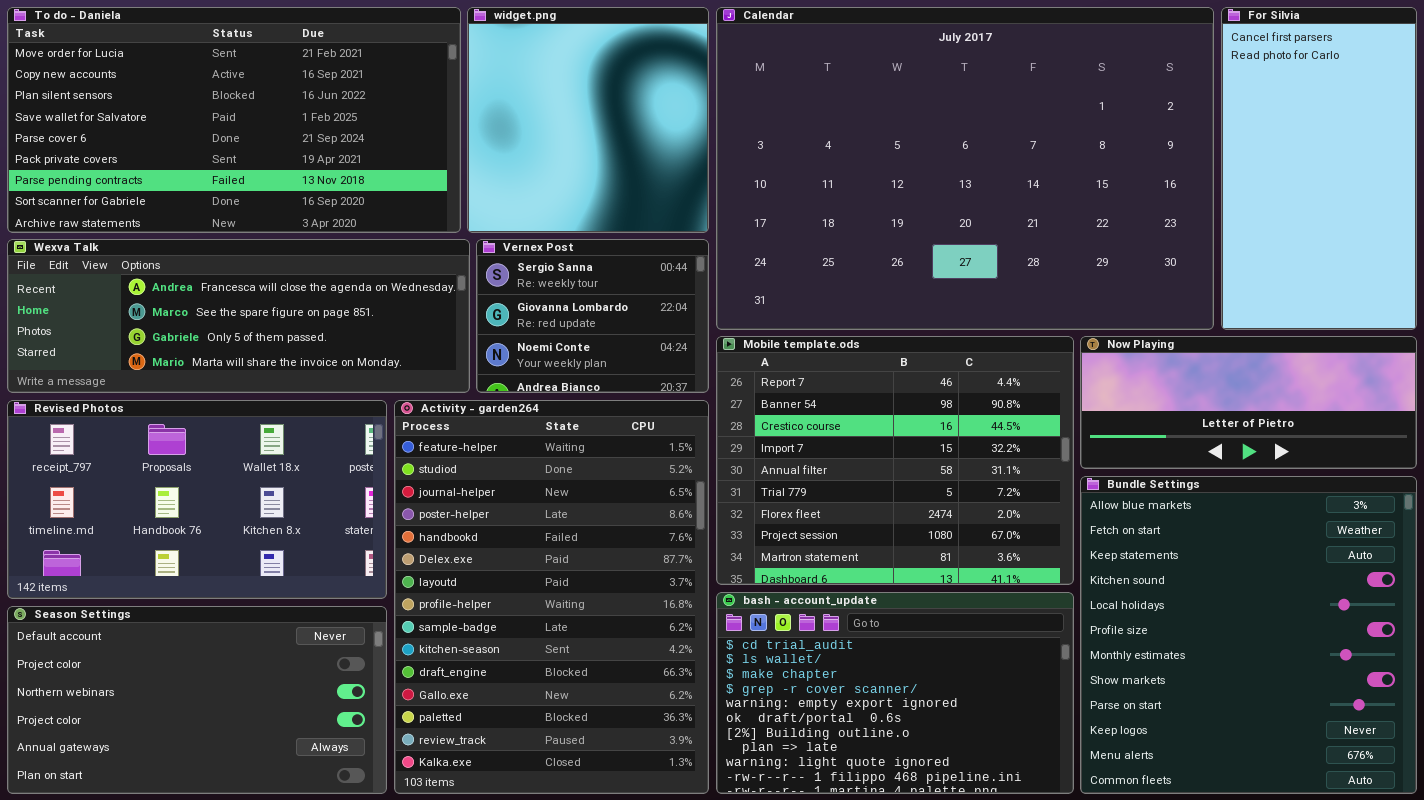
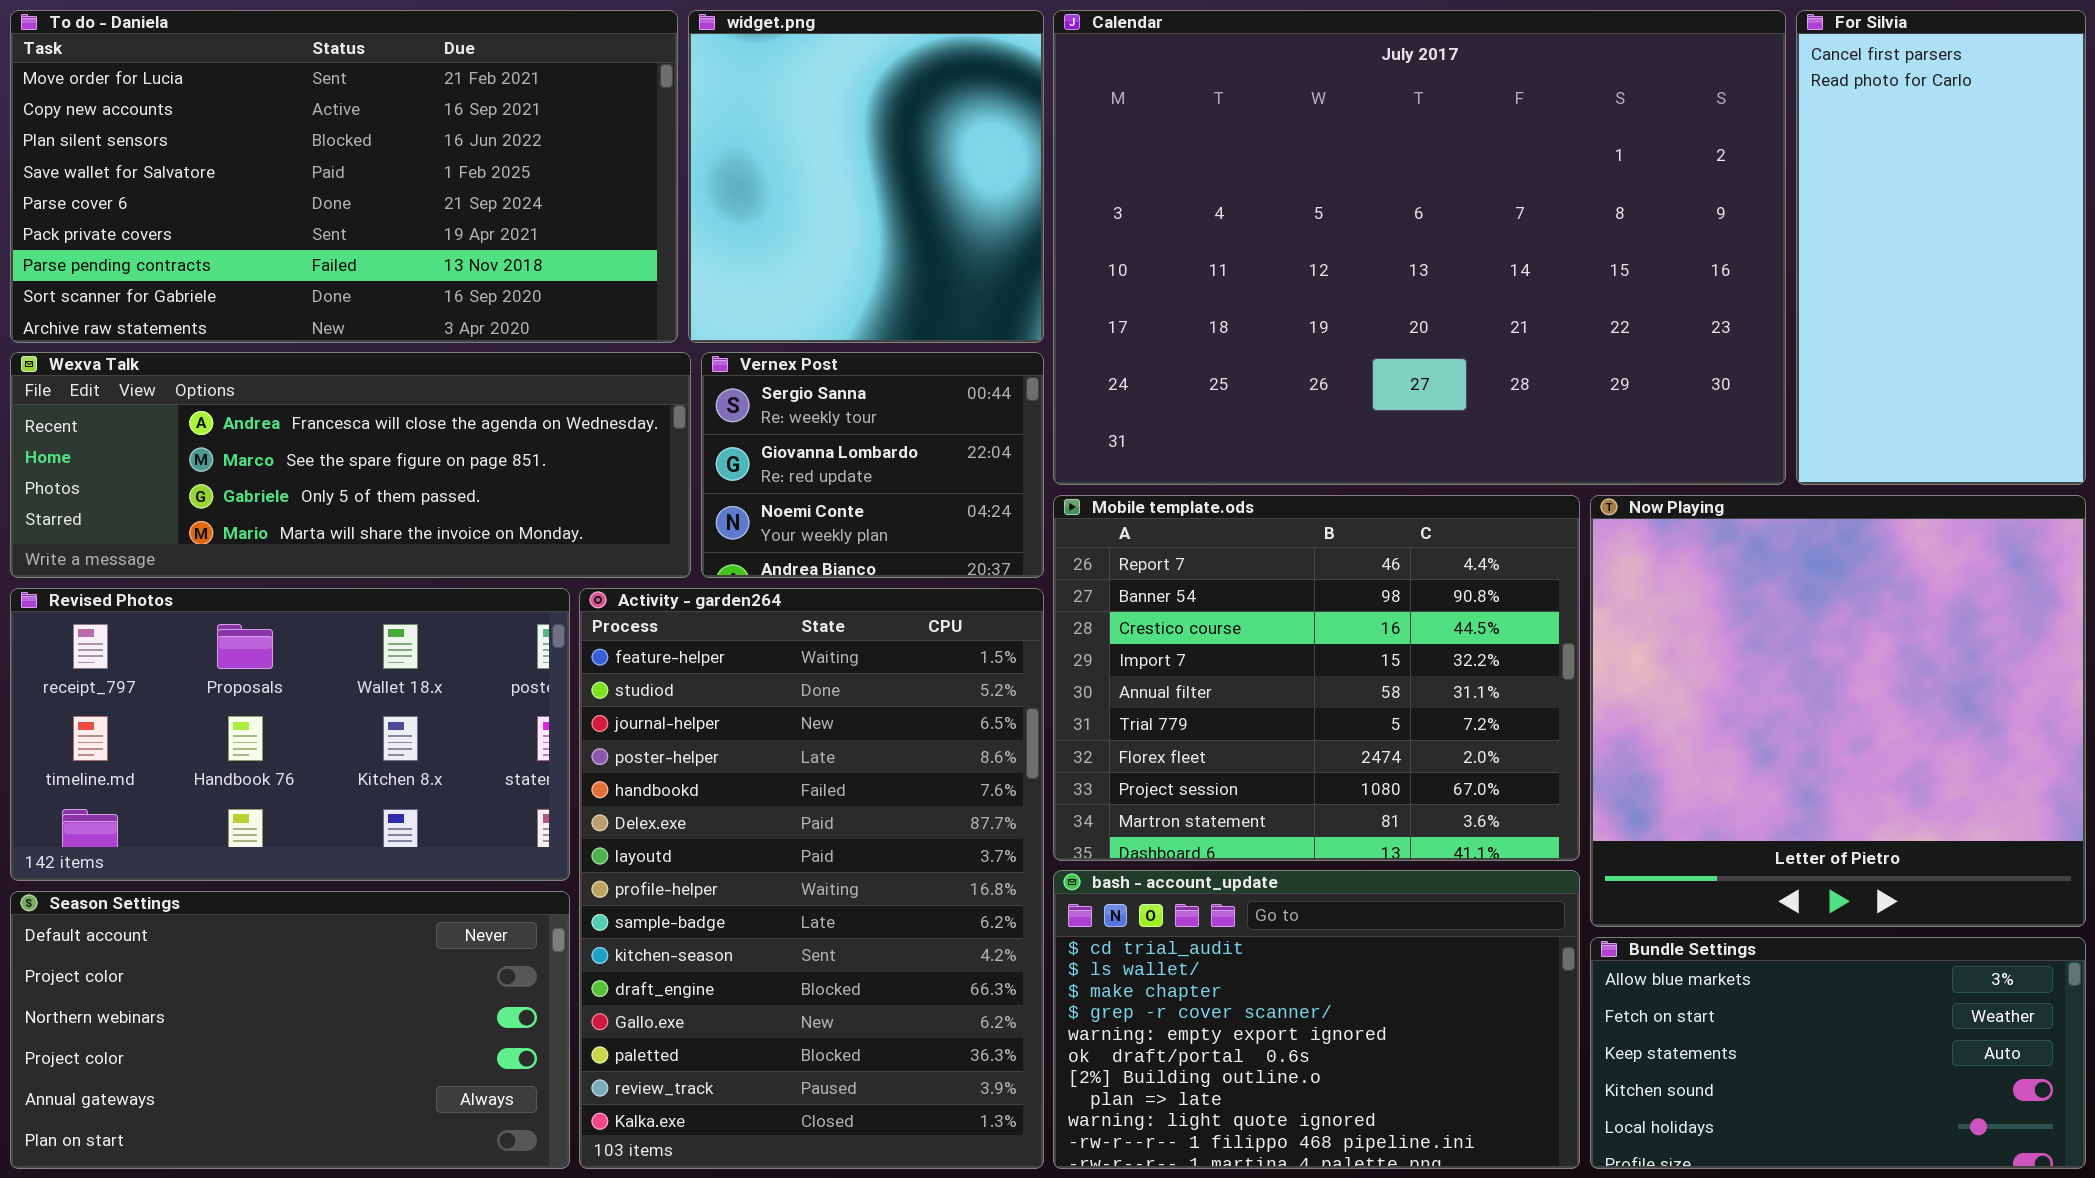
Now Playing: [1080,336,1417,469] -> [1590,495,2086,927], resized
Bundle Settings: [1080,476,1417,794] -> [1590,937,2086,1169], resized

